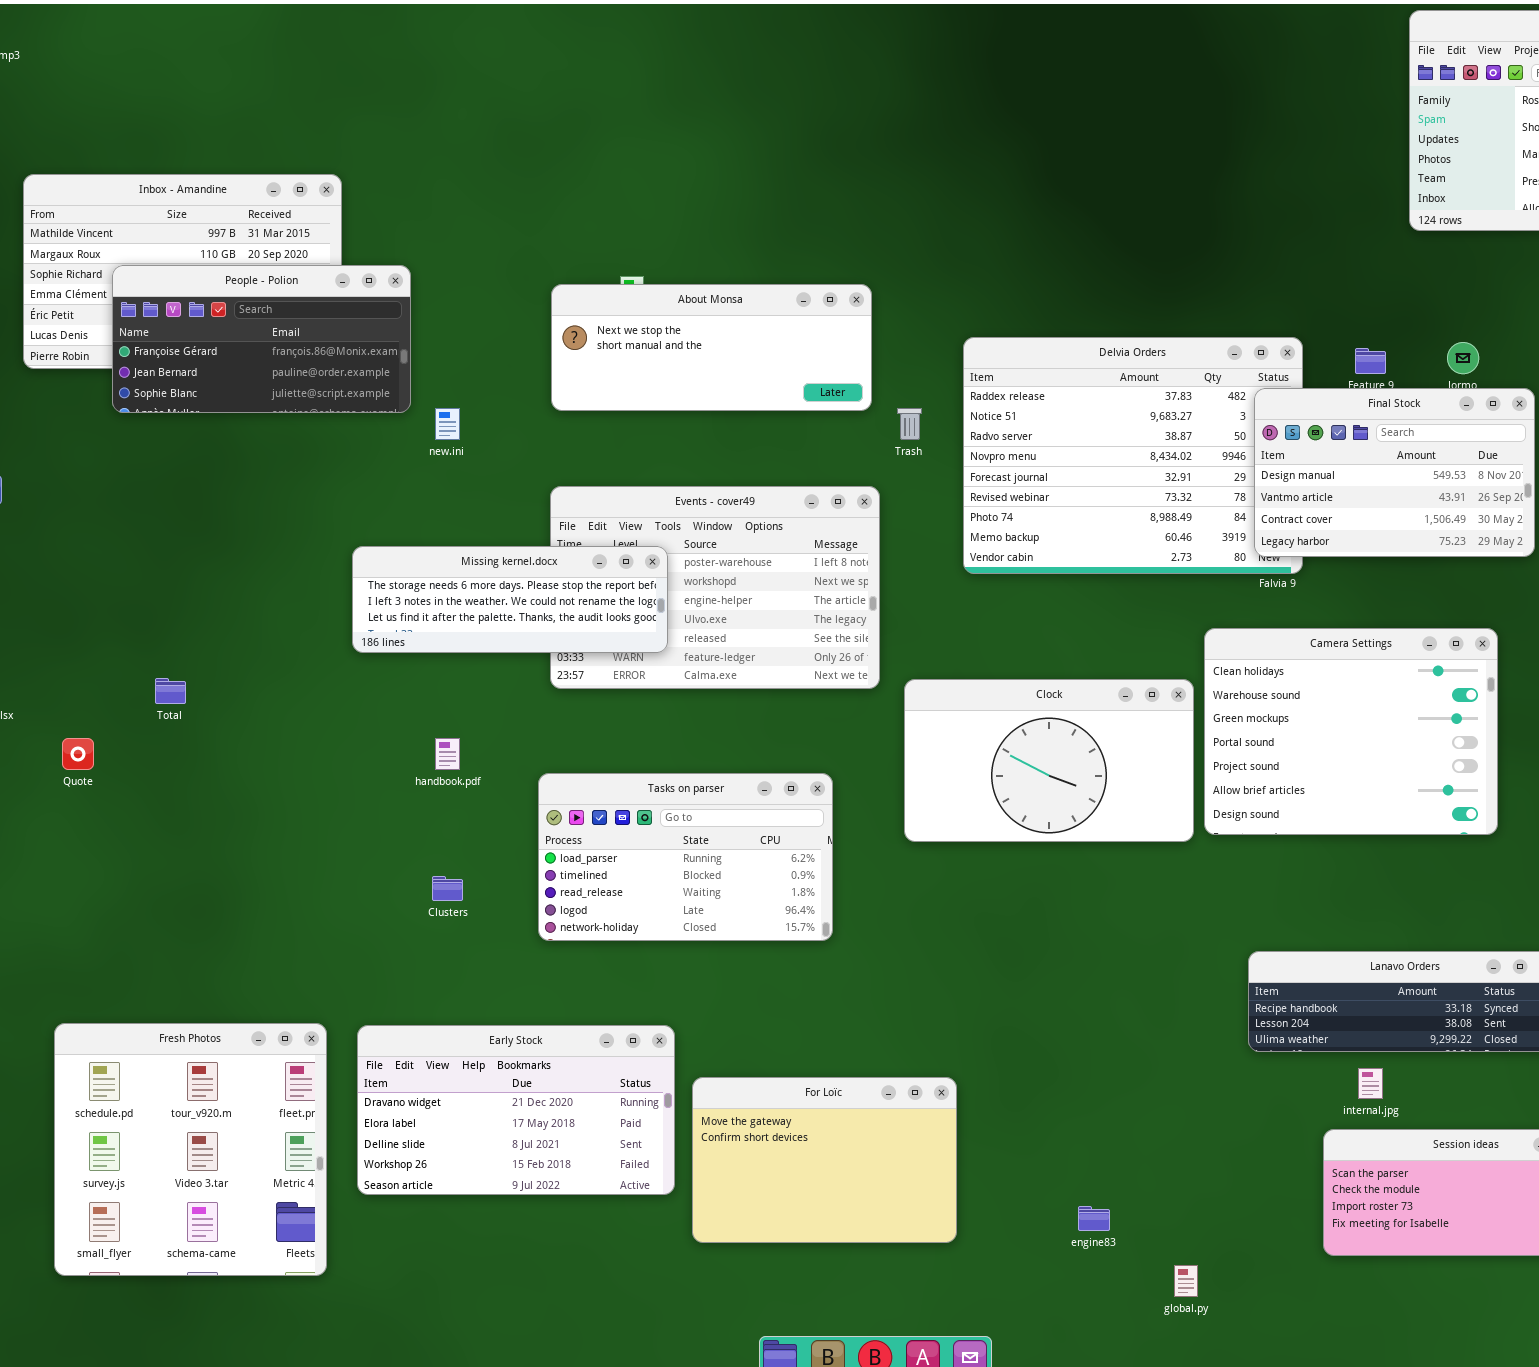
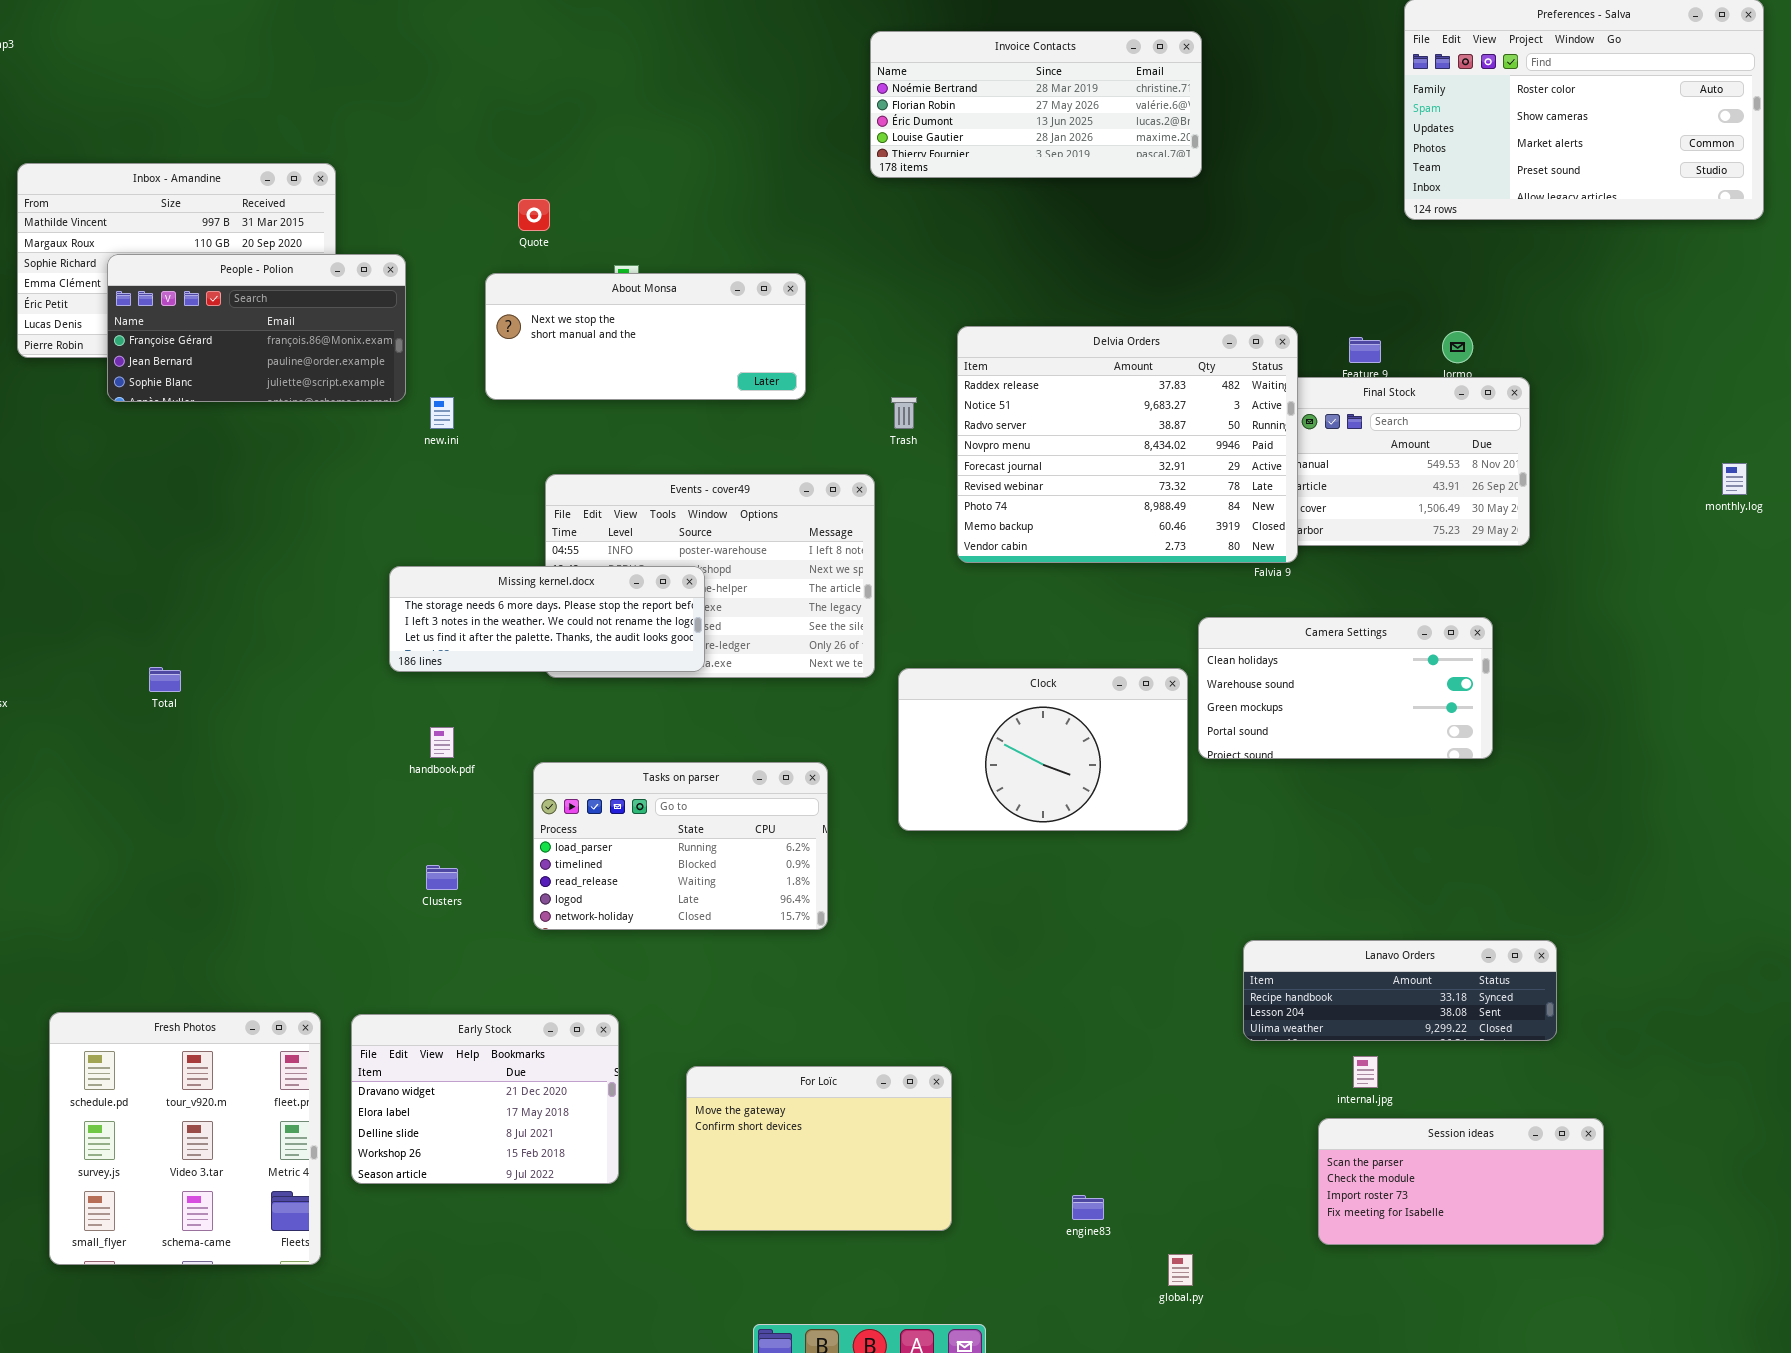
Invoice Contacts: none -> [870,31,1202,178], opened
About Monsa: [551,284,872,411] -> [485,273,806,400], moved
Delvia Orders: [963,337,1303,574] -> [957,326,1298,563], raised
Missing kernel.docx: [352,546,668,653] -> [389,566,705,672], moved
Camera Settings: [1204,628,1498,835] -> [1198,617,1493,759], resized
Quote: [62,738,94,770] -> [518,199,550,231], moved
Early Stock: [357,1025,675,1195] -> [351,1014,619,1184], resized

